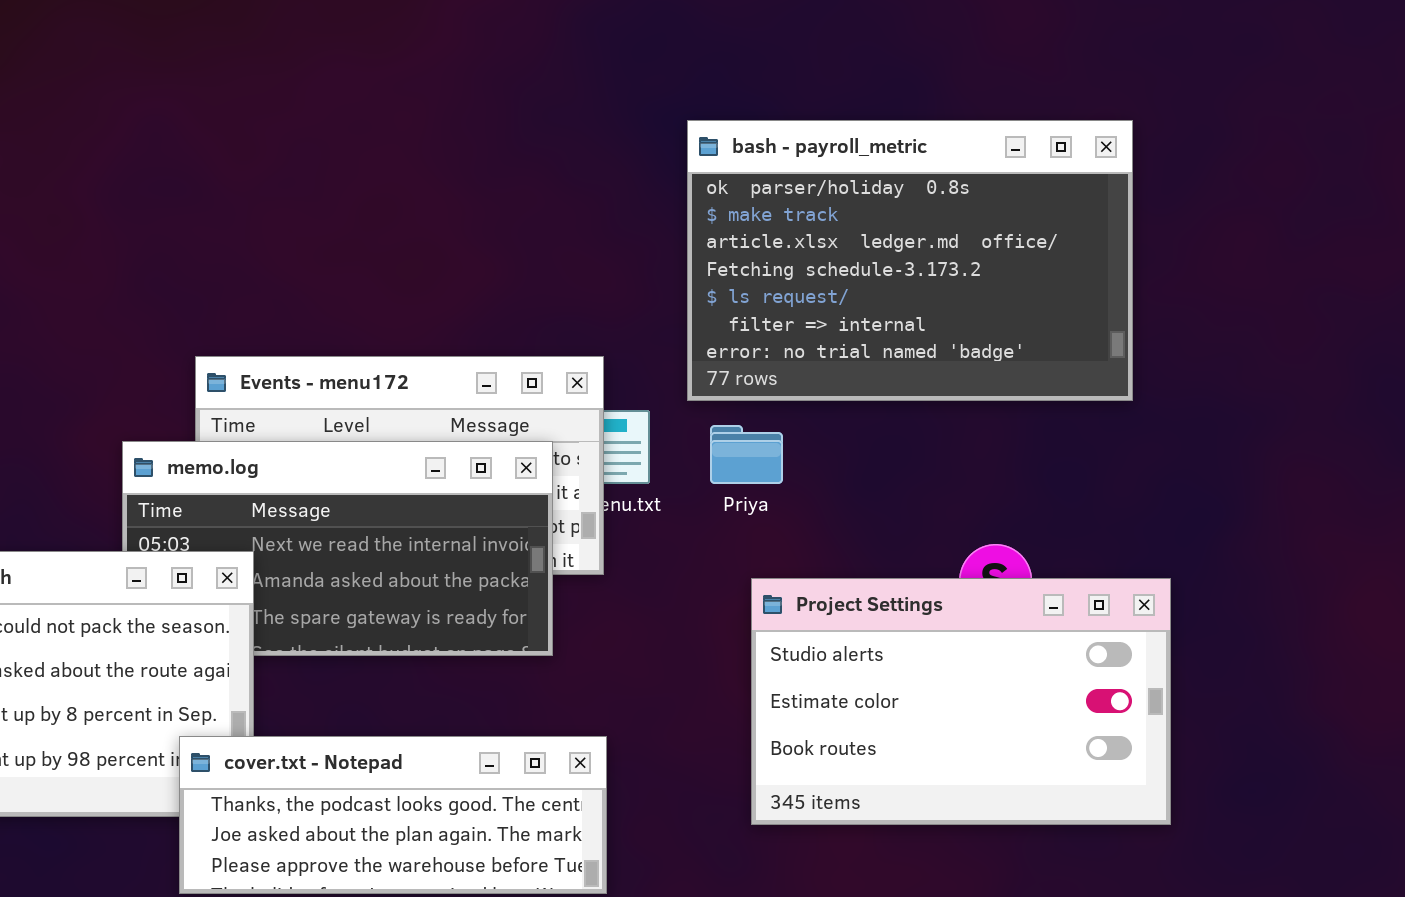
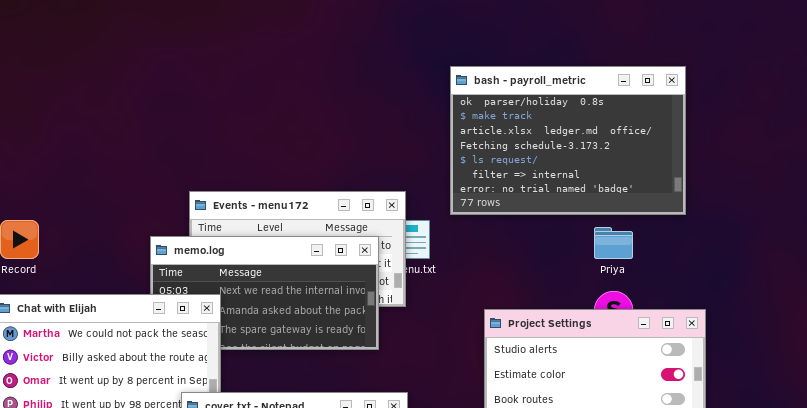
Priya: [710,425,783,484] -> [594,227,633,259], moved

